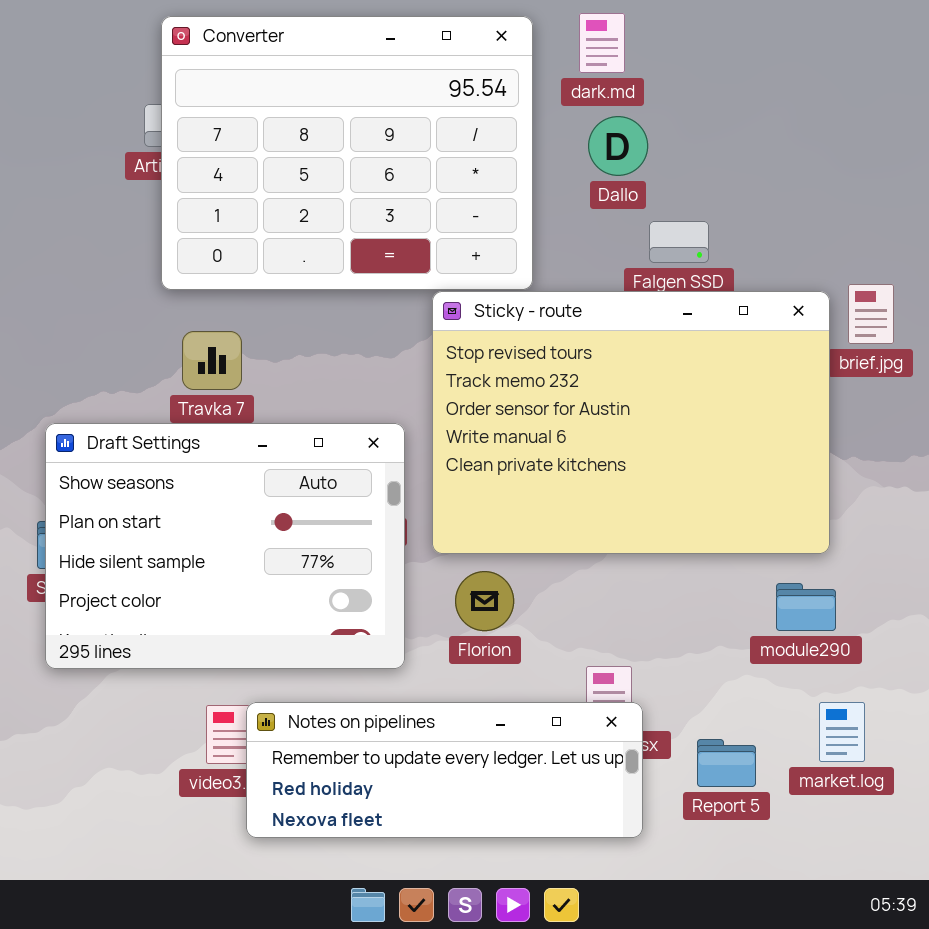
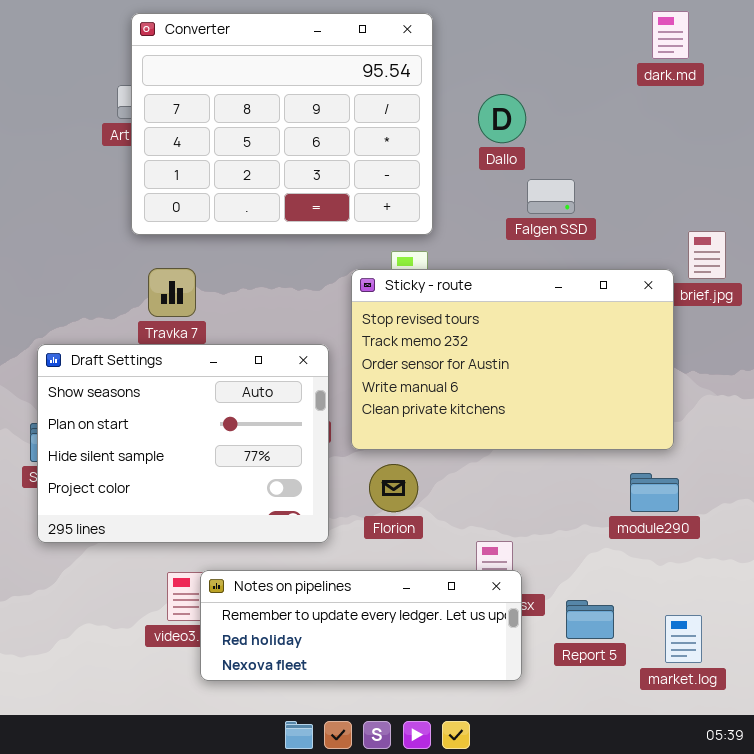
dark.md: [579,13,625,73] -> [652,11,689,59], moved
Sticky - route: [432,291,830,554] -> [351,269,674,450], resized
market.log: [819,702,865,762] -> [665,615,702,663], moved

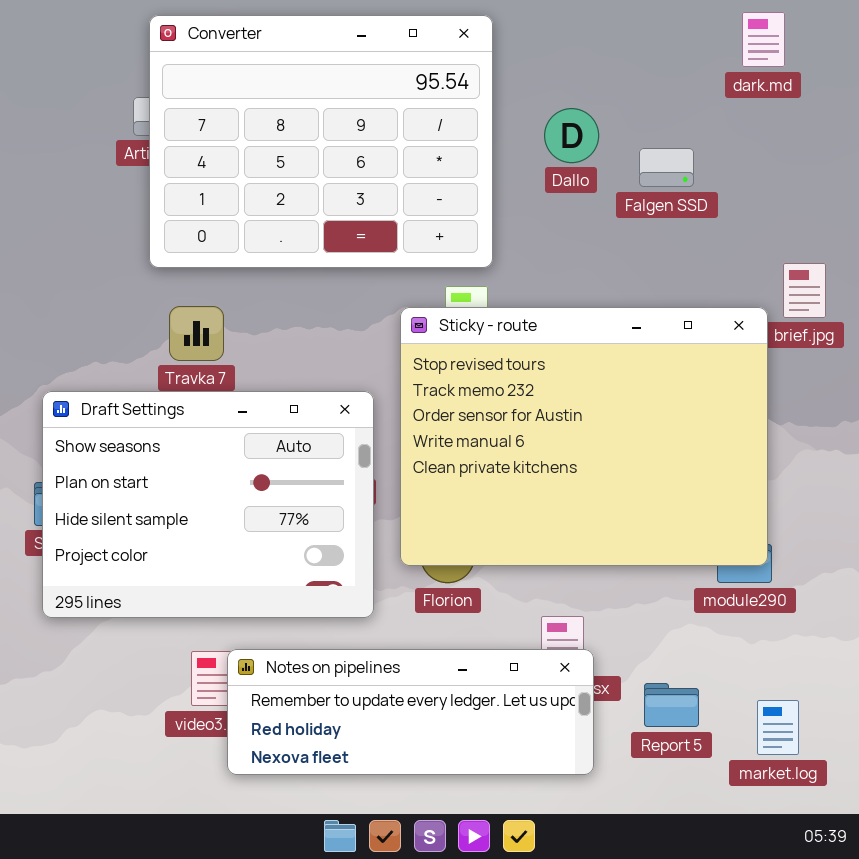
Falgen SSD: [527,179,575,214] -> [639,148,694,187], moved
Sticky - route: [351,269,674,450] -> [400,307,768,566], resized

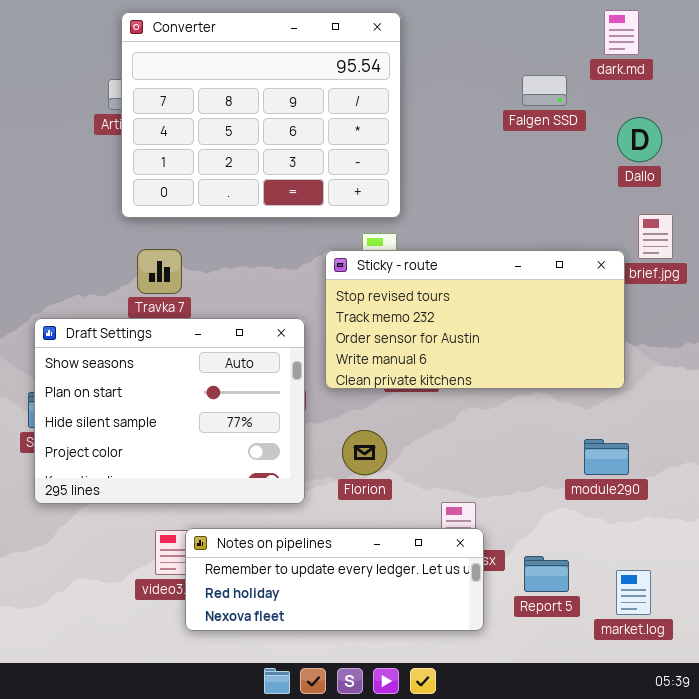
Dallo: [544,108,599,163] -> [617,117,662,162], moved
Falgen SSD: [639,148,694,187] -> [522,75,567,106], moved
Sticky - route: [400,307,768,566] -> [325,250,625,389], resized

